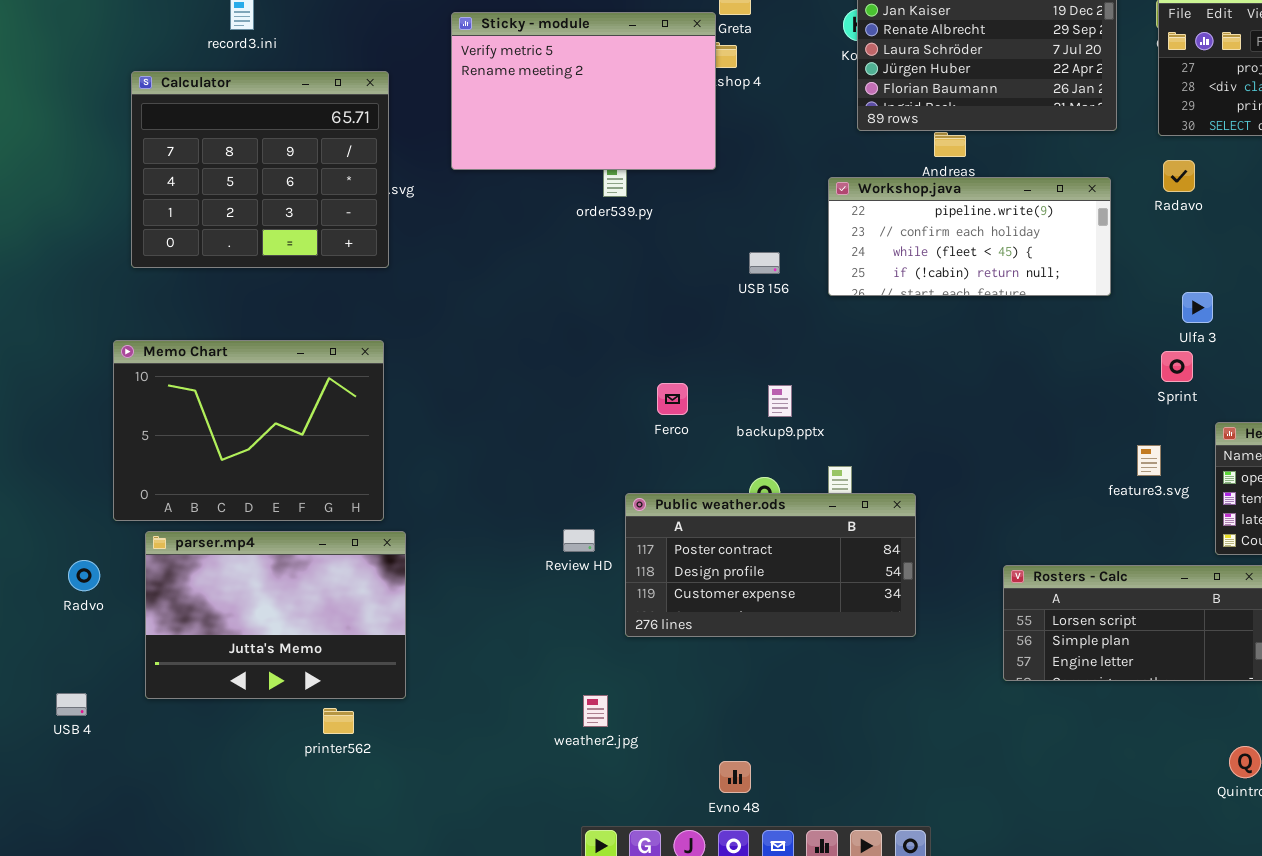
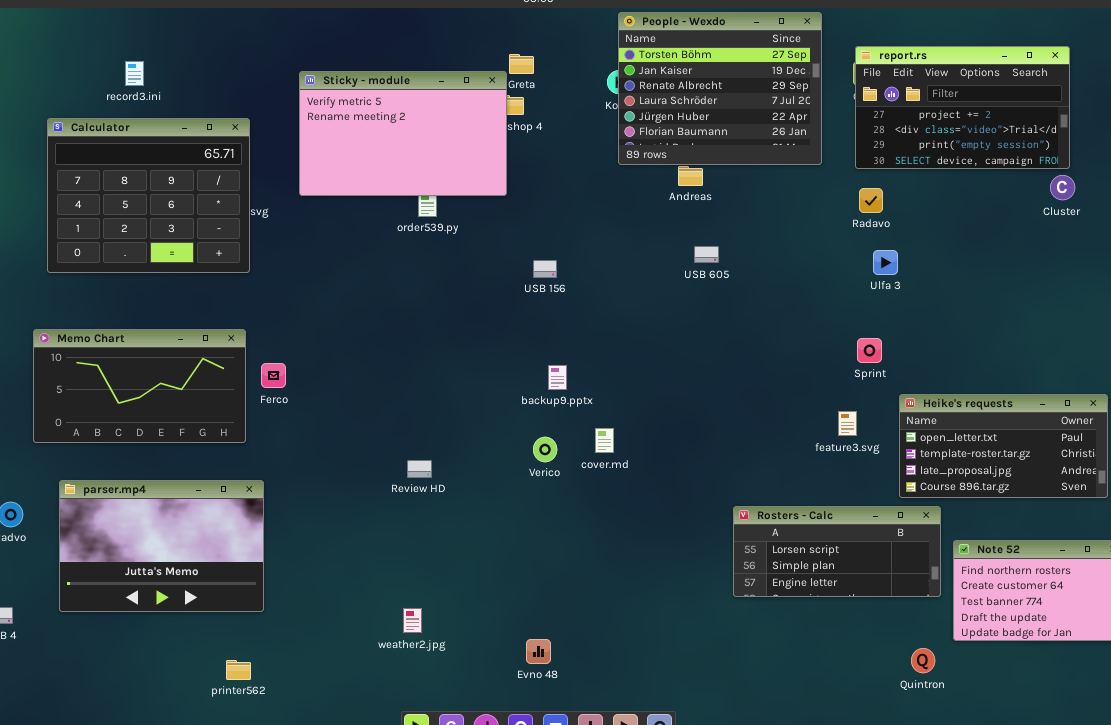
Workshop.java: [828,177,1111,296] -> none, closed
Ulfa 3: [1182,292,1213,323] -> [873,250,898,275], moved
Memo Chart: [113,340,384,521] -> [33,329,246,443], resized
Ferco: [657,383,688,415] -> [261,363,286,388], moved
Public weather.ods: [625,493,916,637] -> none, closed
Review HD: [563,529,595,552] -> [407,460,432,478], moved
printer562: [323,708,354,734] -> [226,660,251,680], moved
Evno 48: [719,761,751,793] -> [526,639,551,664], moved

